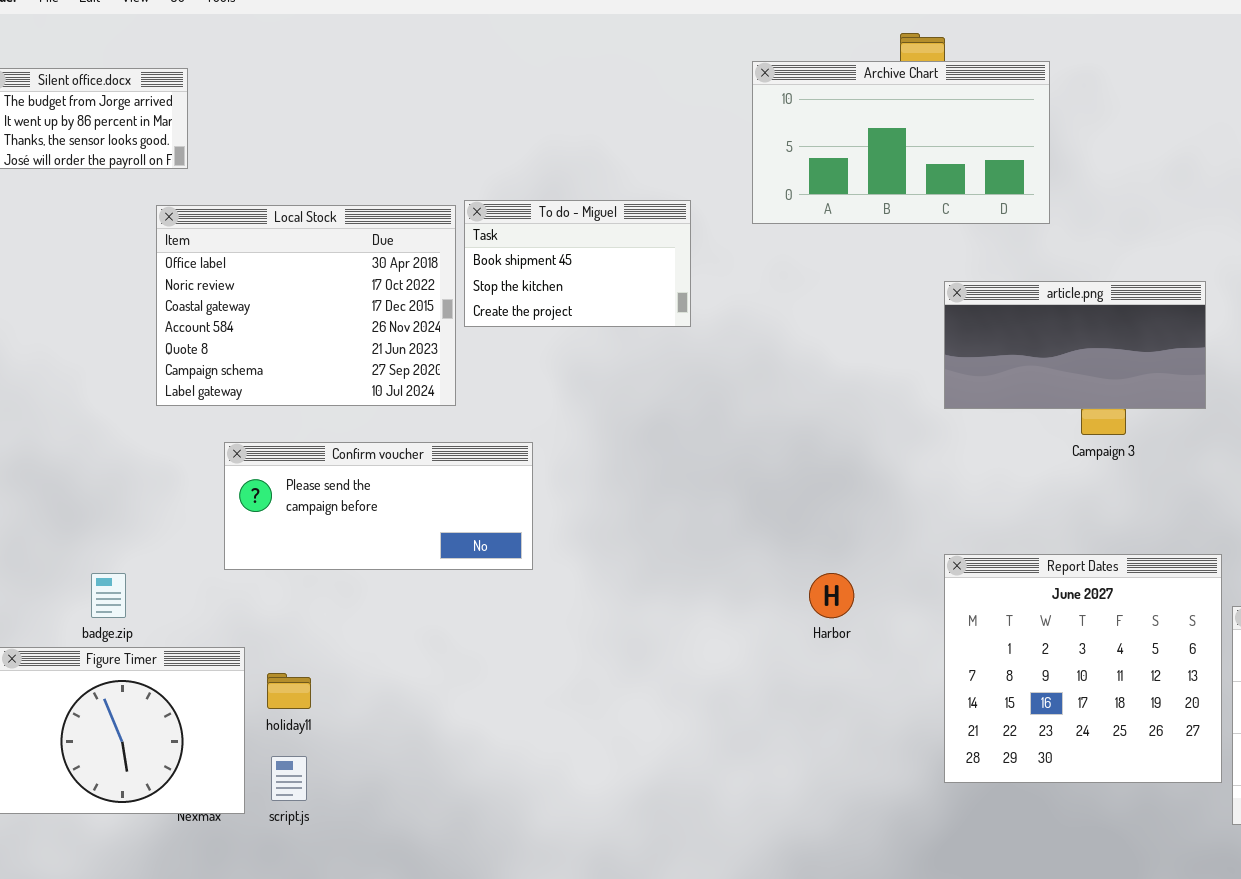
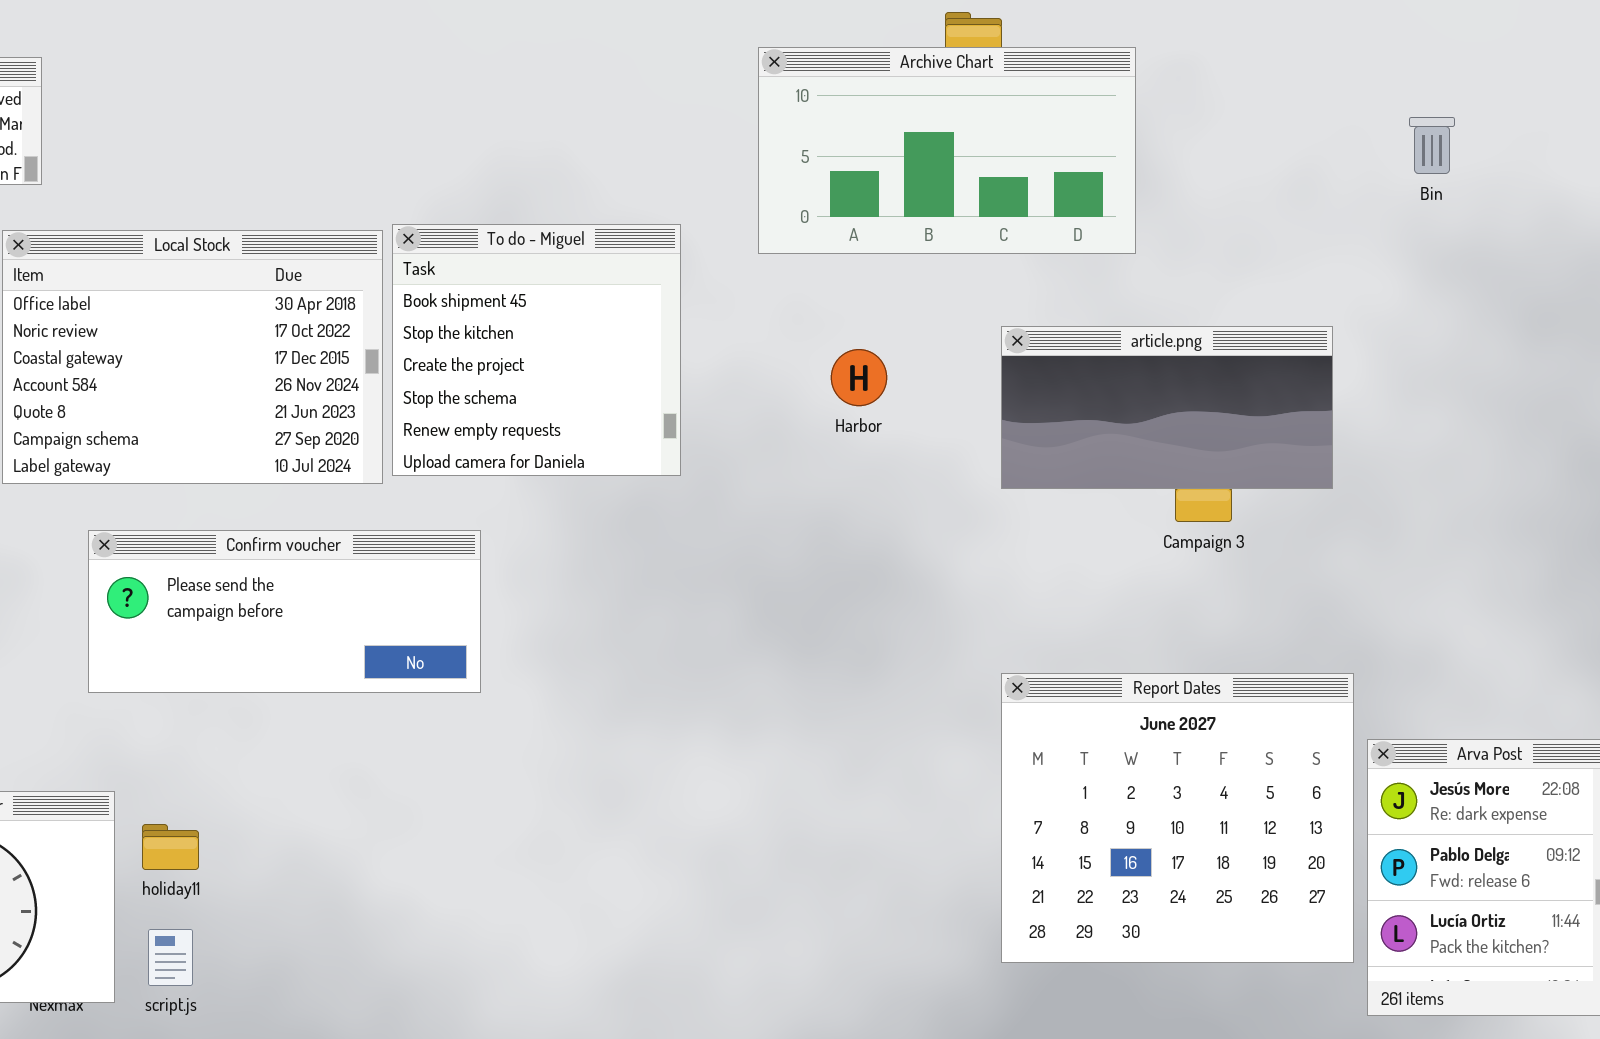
To do - Miguel: [464,200,691,327] -> [392,224,681,476], resized
Harbor: [809,573,854,618] -> [831,349,887,406], moved

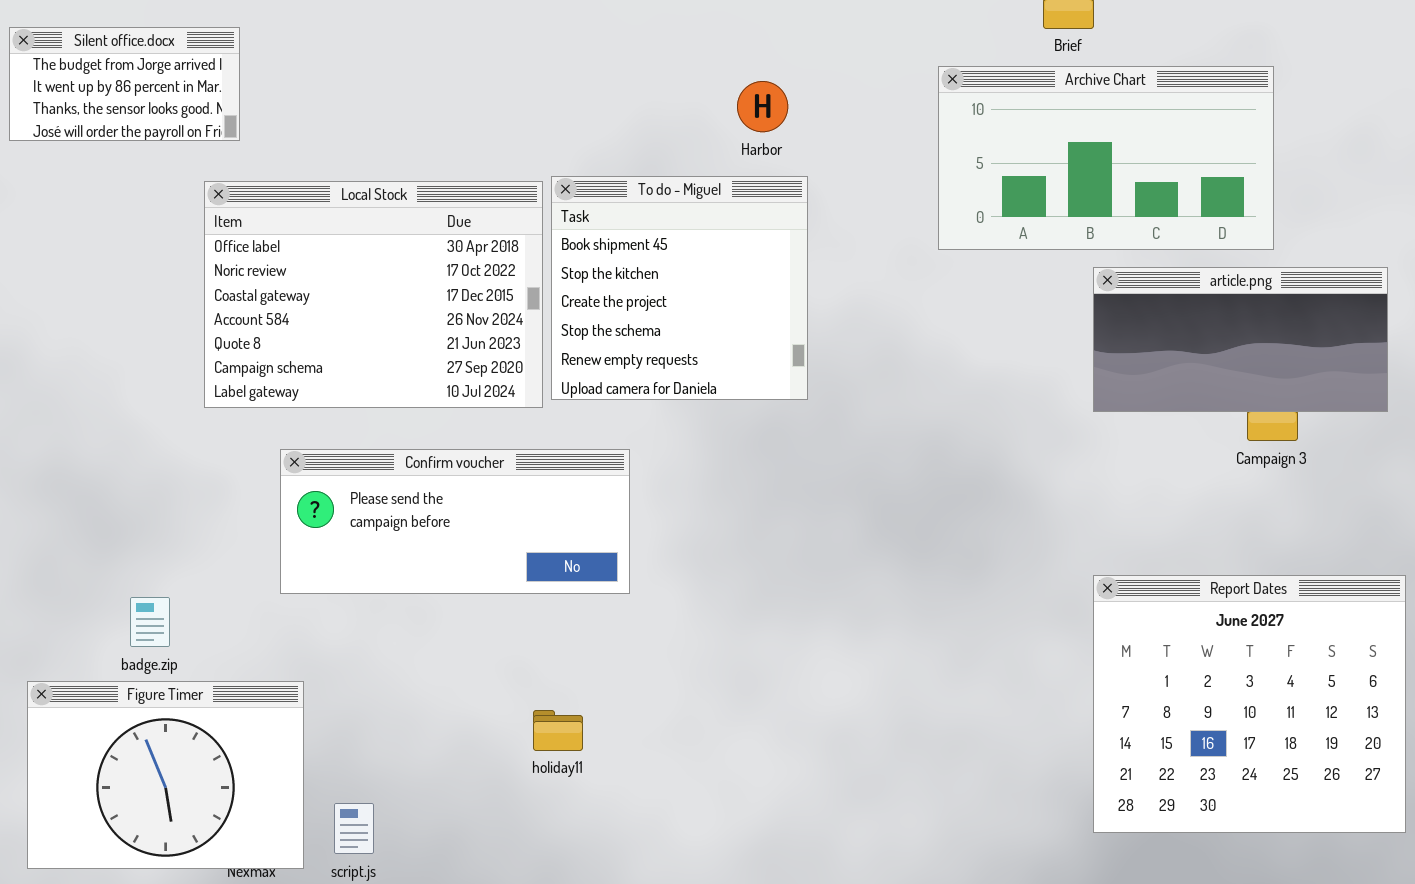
Archive Chart: [758,47,1136,254] -> [938,66,1274,250], moved
Harbor: [831,349,887,406] -> [737,81,788,132], moved
holiday11: [142,824,199,870] -> [533,710,583,751], moved

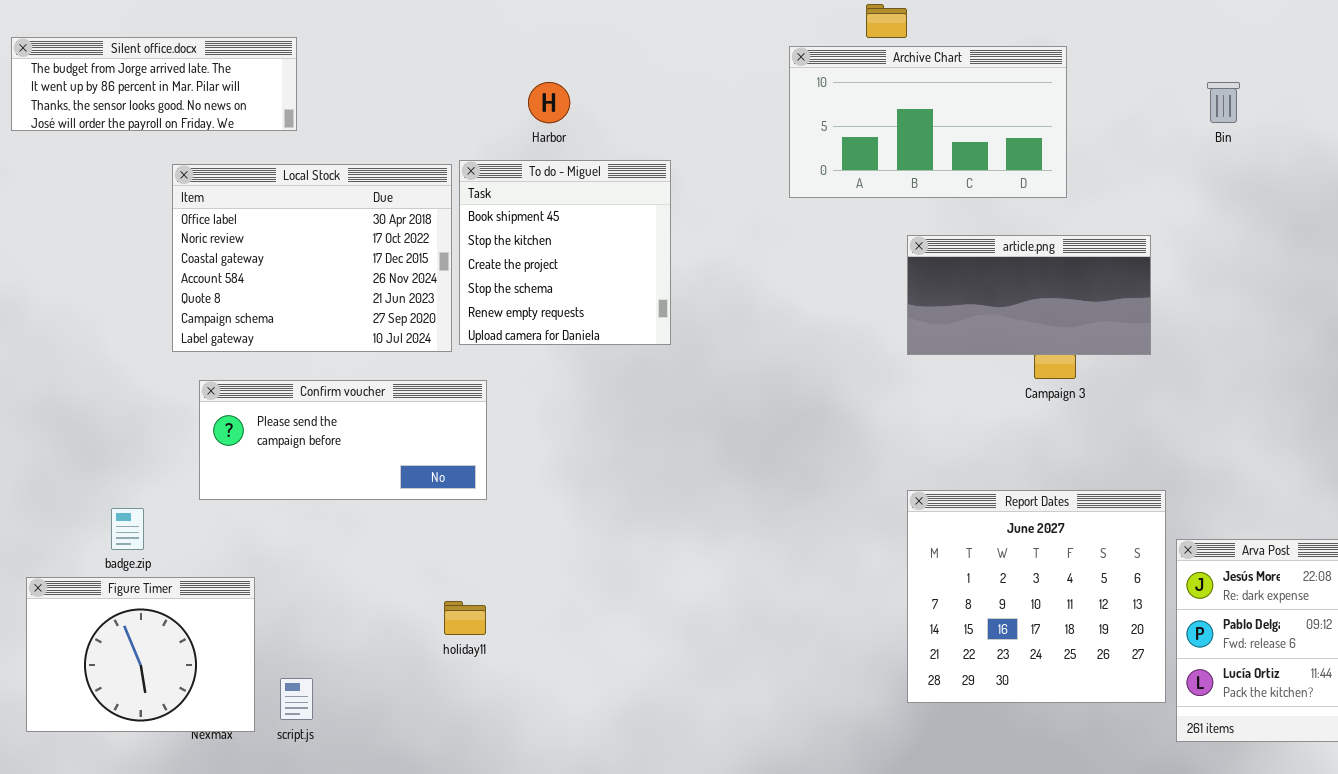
Silent office.docx: [9,27,240,141] -> [11,37,297,131], resized
Archive Chart: [938,66,1274,250] -> [789,46,1067,198], moved
Harbor: [737,81,788,132] -> [528,82,570,123], moved
Confirm voucher: [280,449,630,594] -> [199,380,487,500], moved

